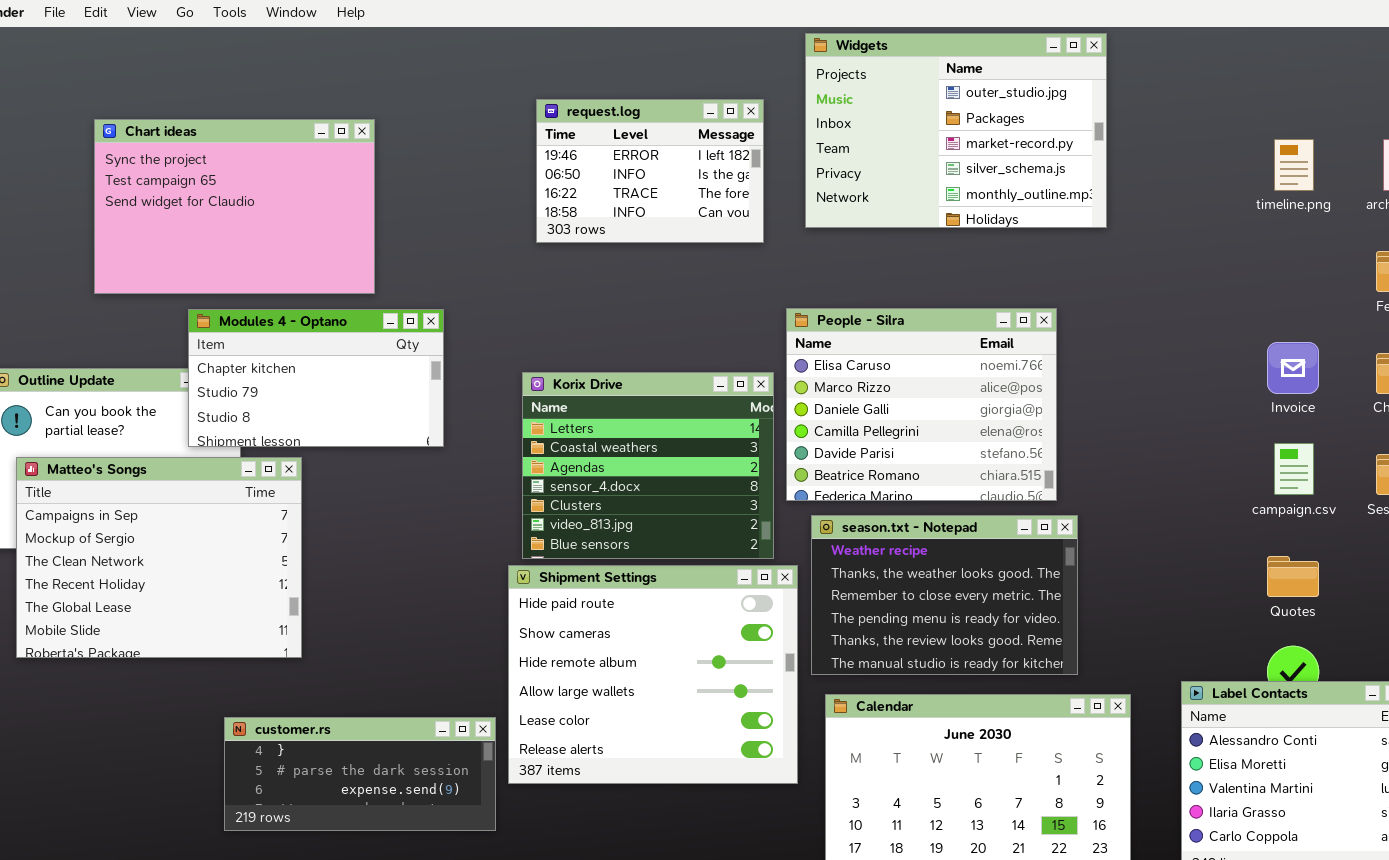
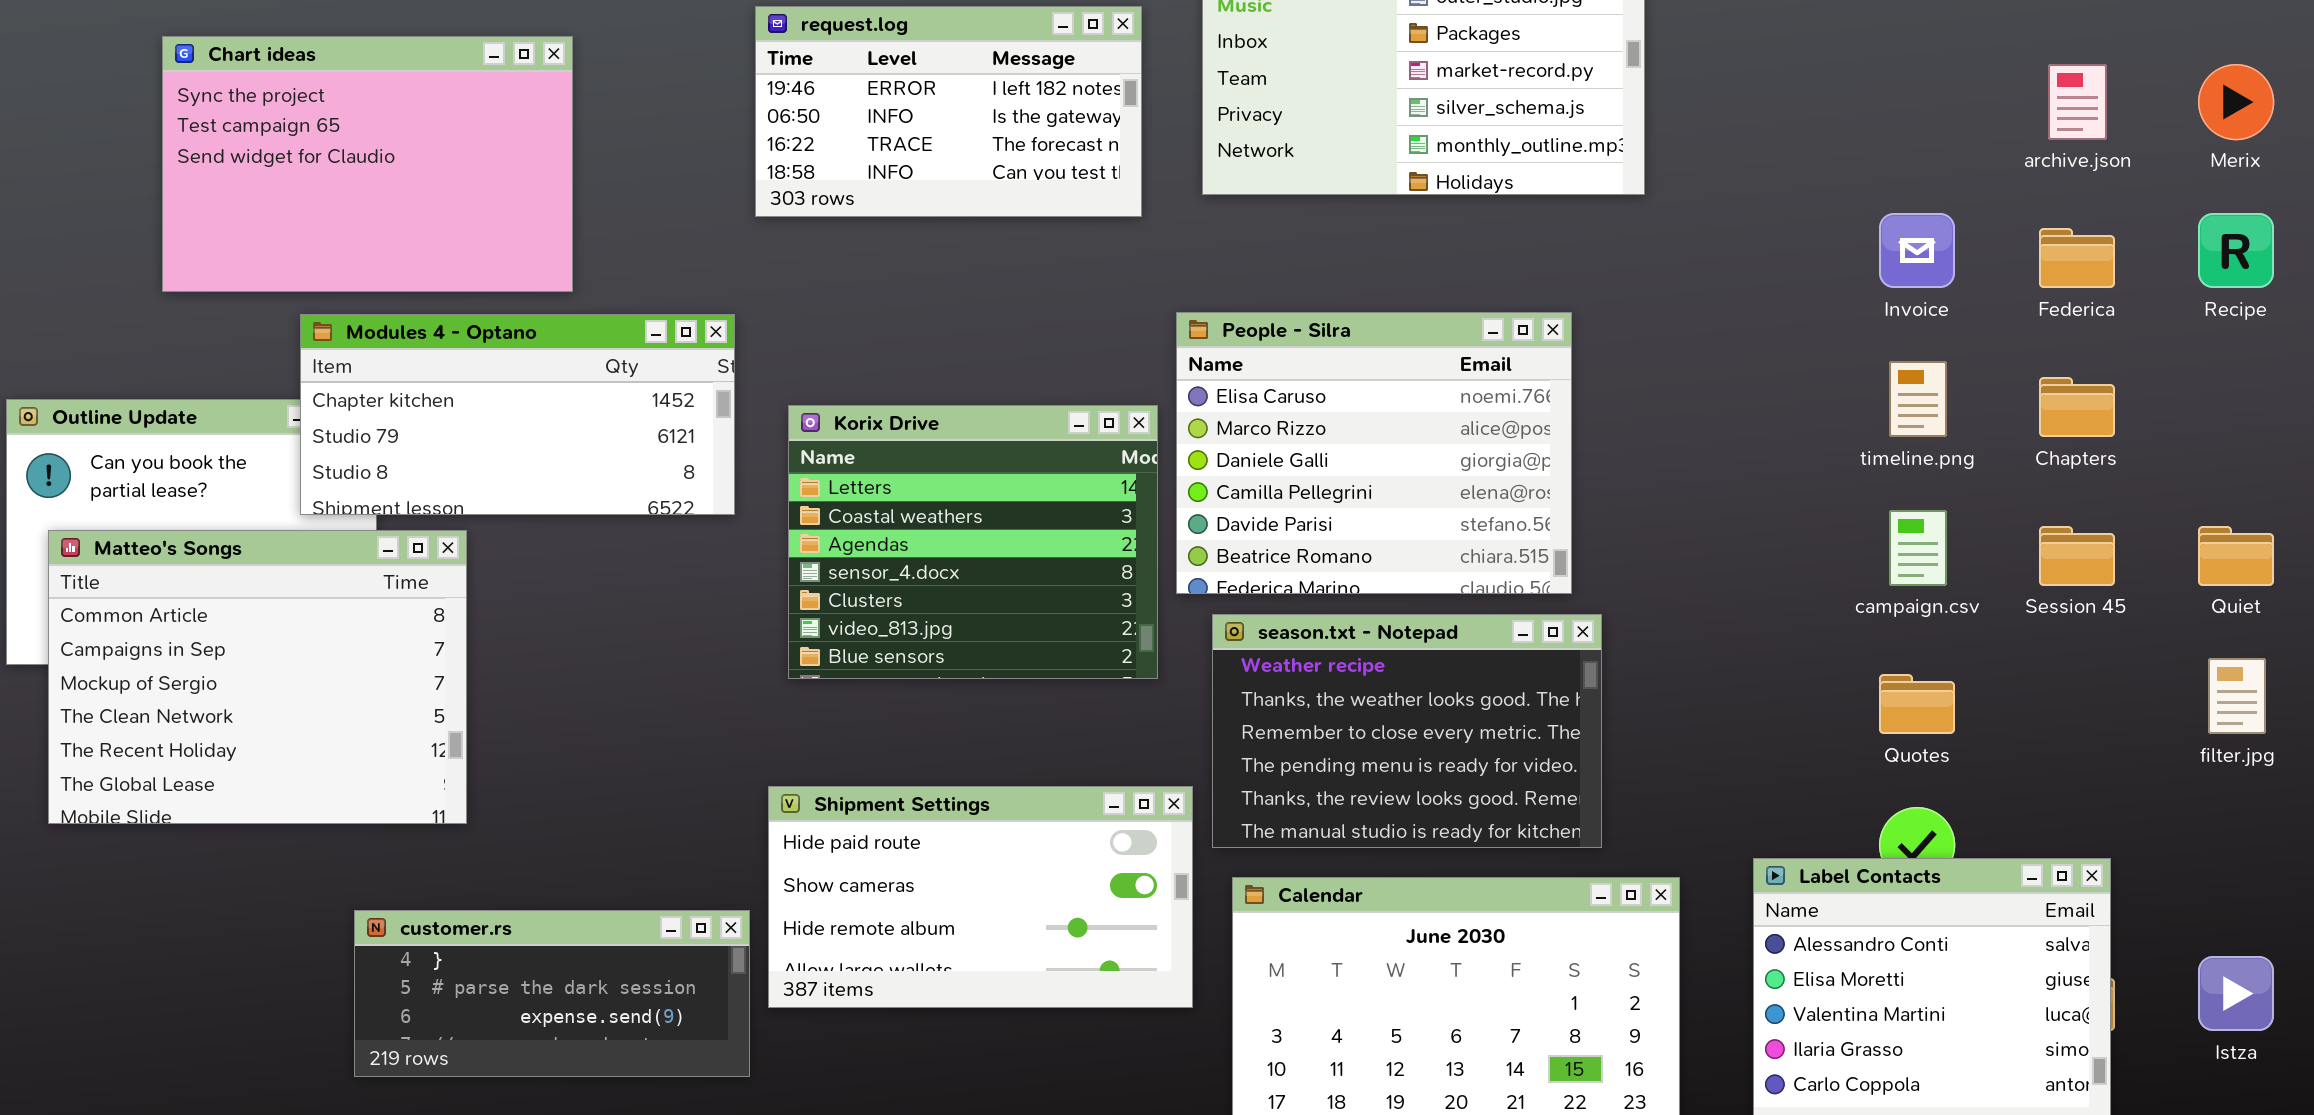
request.log: [536,99,764,243] -> [755,6,1142,217], resized
timeline.png: [1274,139,1314,191] -> [1889,361,1947,437], moved
Modules 4 - Optano: [188,309,444,447] -> [300,314,735,515], resized
Invoice: [1267,342,1319,394] -> [1879,213,1955,288], moved
Matteo's Songs: [16,457,302,658] -> [48,530,467,824], scrolled up 1 row
Shipment Settings: [508,565,798,784] -> [768,786,1193,1008], resized

